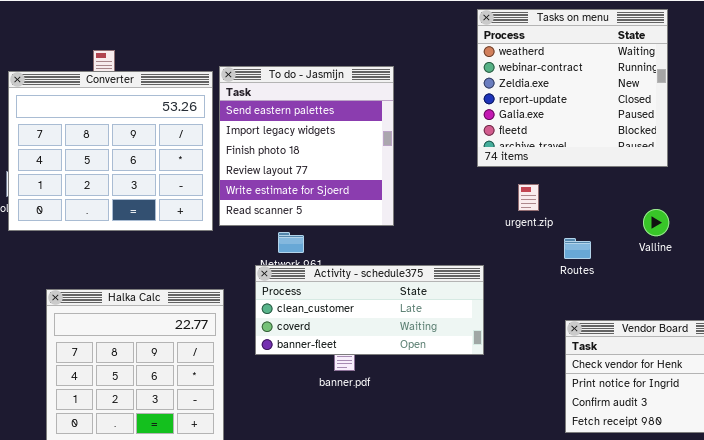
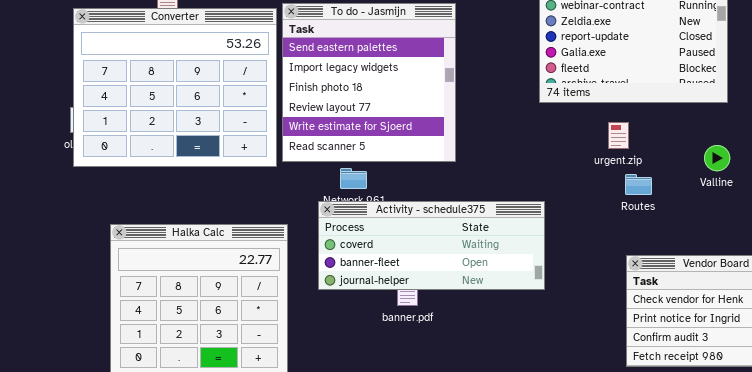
urgent.zip: [518,184,539,211] -> [608,122,629,149], moved
Activity - schedule375: [255,265,484,355] -> [318,201,545,290], scrolled down 1 row

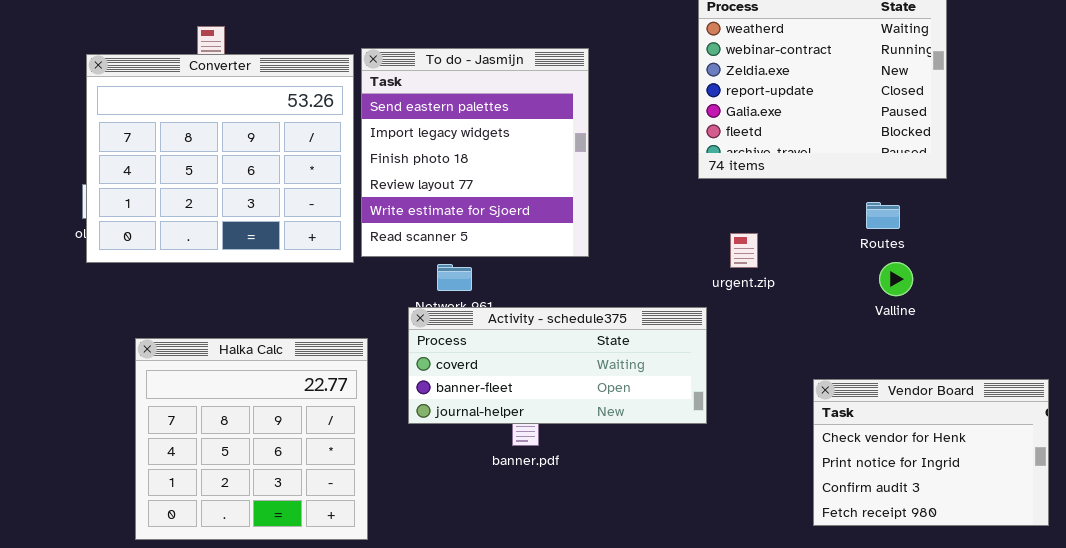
urgent.zip: [608,122,629,149] -> [730,233,758,268], moved
Valline: [704,145,730,171] -> [879,262,913,296], moved
Routes: [625,174,652,195] -> [866,202,900,229], moved

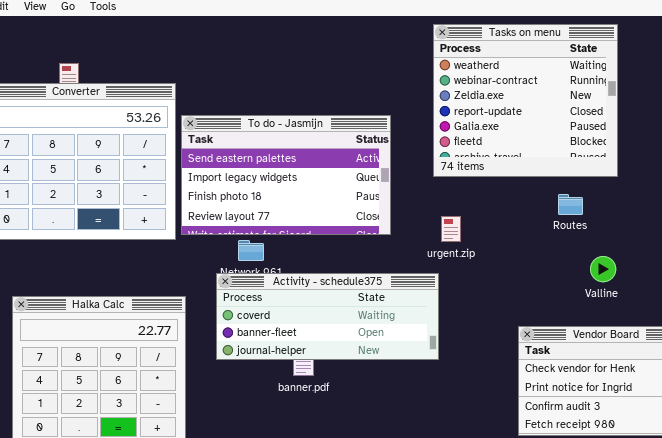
To do - Jasmijn: [361,48,589,257] -> [181,115,391,235], resized
urgent.zip: [730,233,758,268] -> [441,216,461,242], moved
Valline: [879,262,913,296] -> [590,256,616,282], moved

